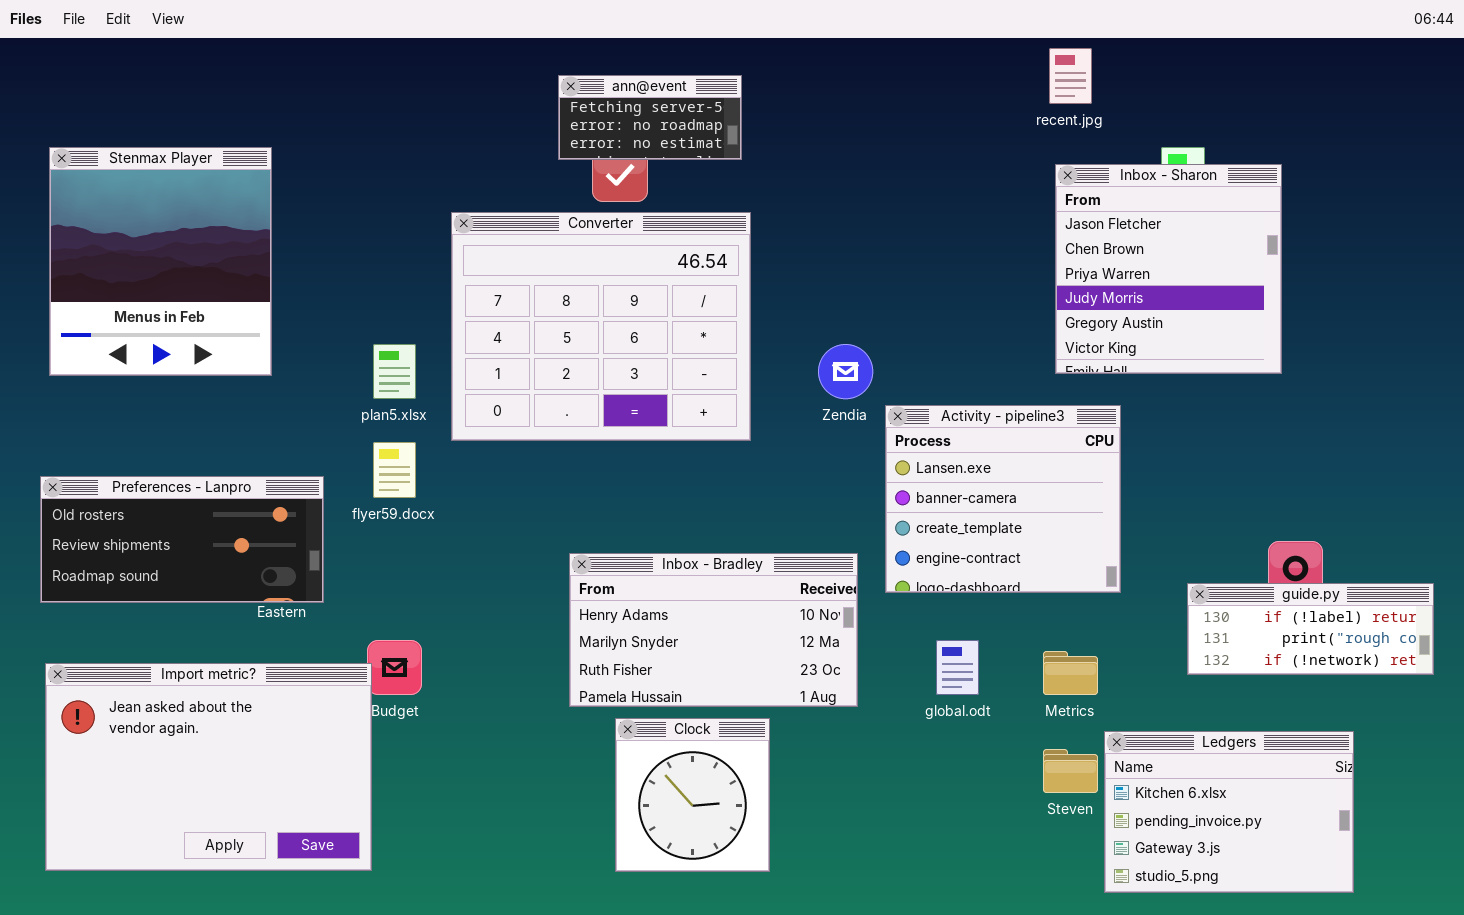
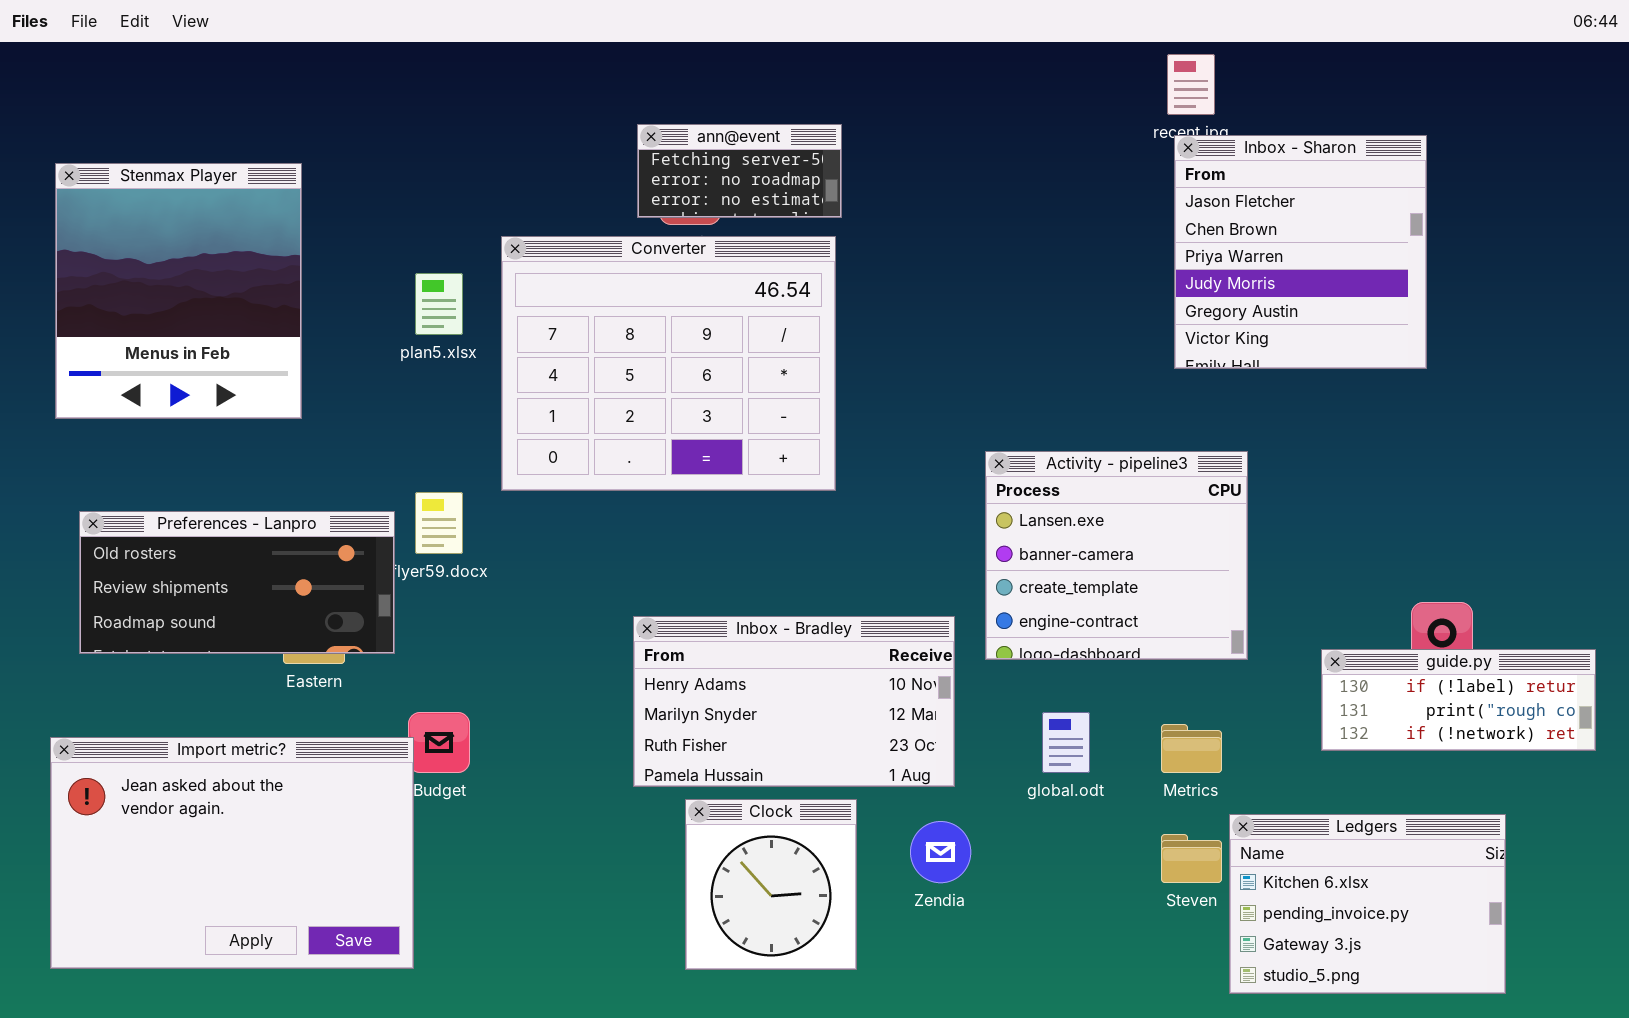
ann@event: [558,75,742,160] -> [637,124,842,218], moved
Inbox - Sharon: [1055,164,1282,374] -> [1174,135,1427,369], moved
plan5.xlsx: [373,344,416,399] -> [415,273,463,335], moved
Zendia: [818,344,873,399] -> [910,821,971,883], moved
Preferences - Lanpro: [40,476,324,603] -> [79,511,395,654], moved

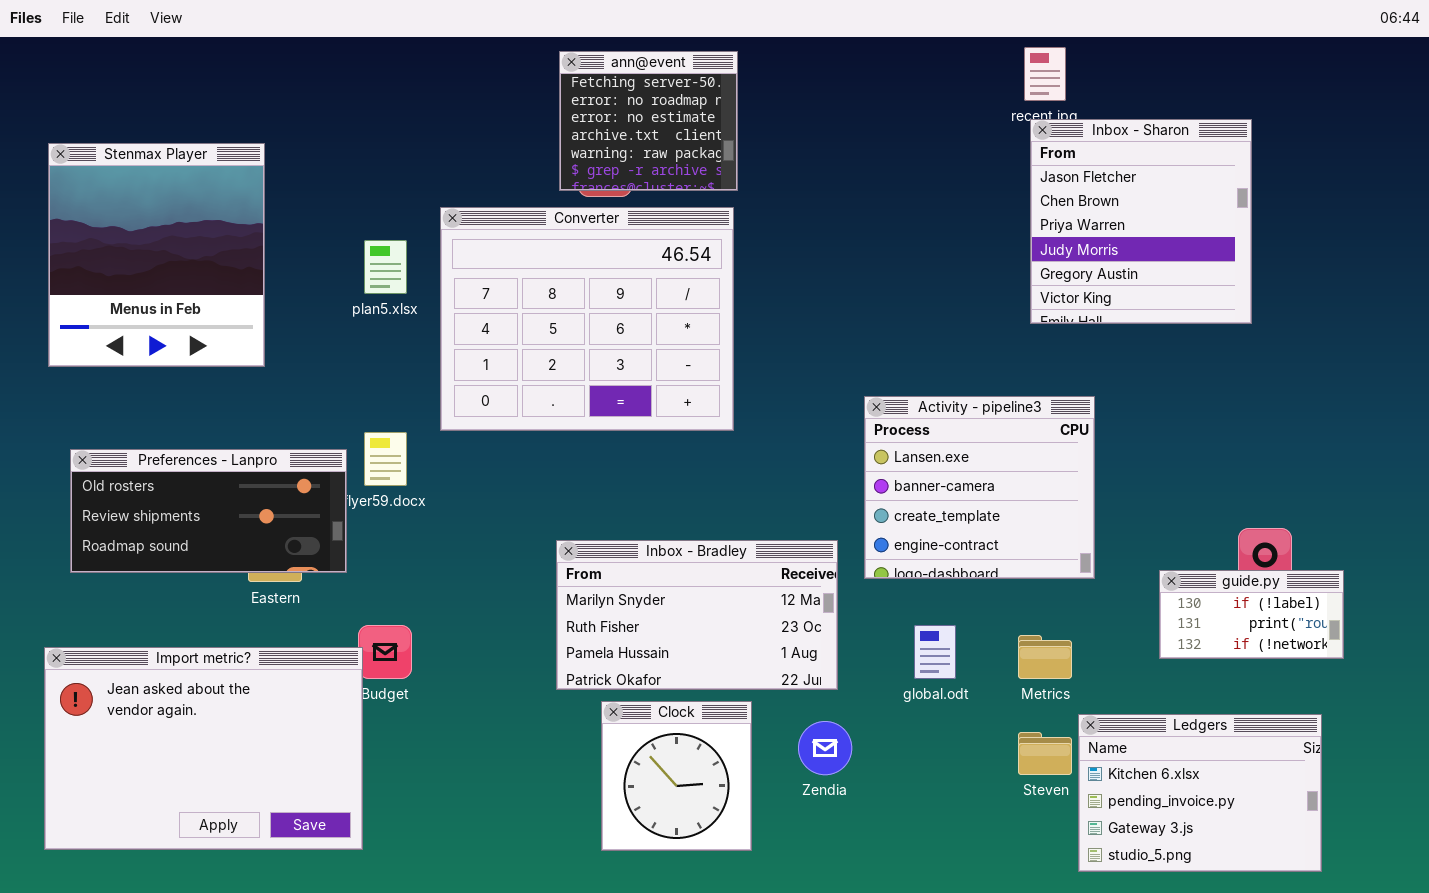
ann@event: [637,124,842,218] -> [559,51,738,191], resized
Inbox - Bradley: [633,616,955,787] -> [556,540,838,690], scrolled down 1 row
guide.py: [1321,649,1596,751] -> [1159,570,1344,659], resized

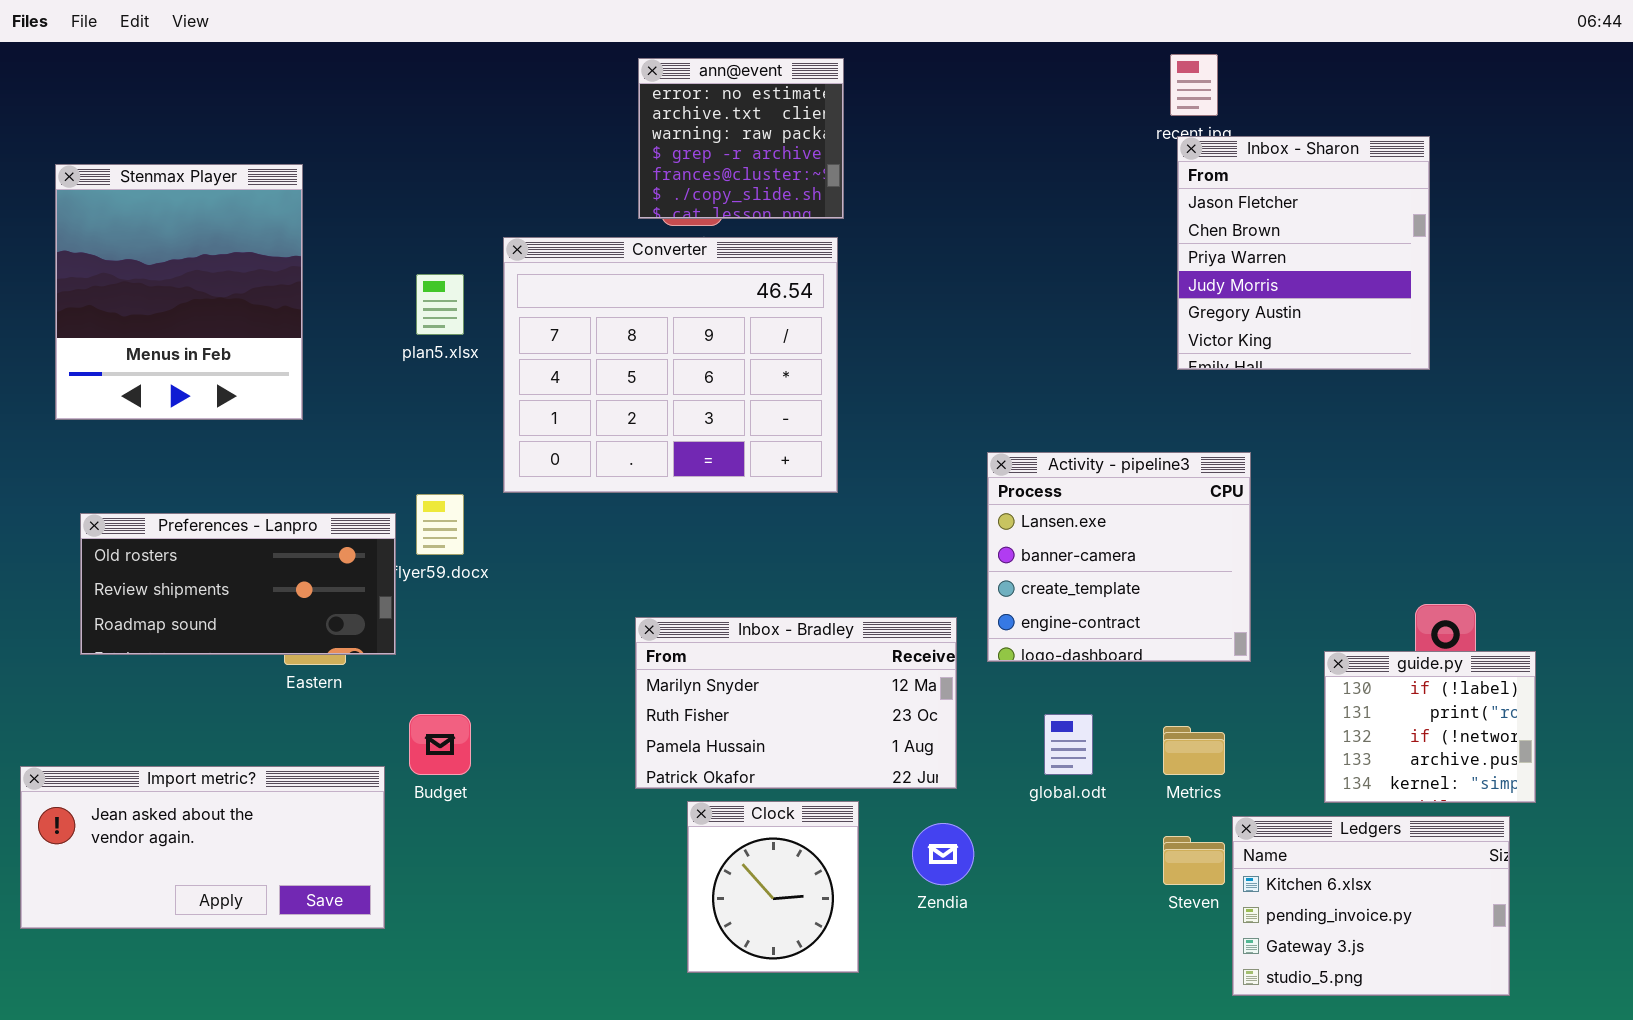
ann@event: [559,51,738,191] -> [638,58,844,219], scrolled down 2 rows
guide.py: [1159,570,1344,659] -> [1324,651,1536,803], resized
Import metric?: [44,647,363,850] -> [20,766,385,929], moved, resized

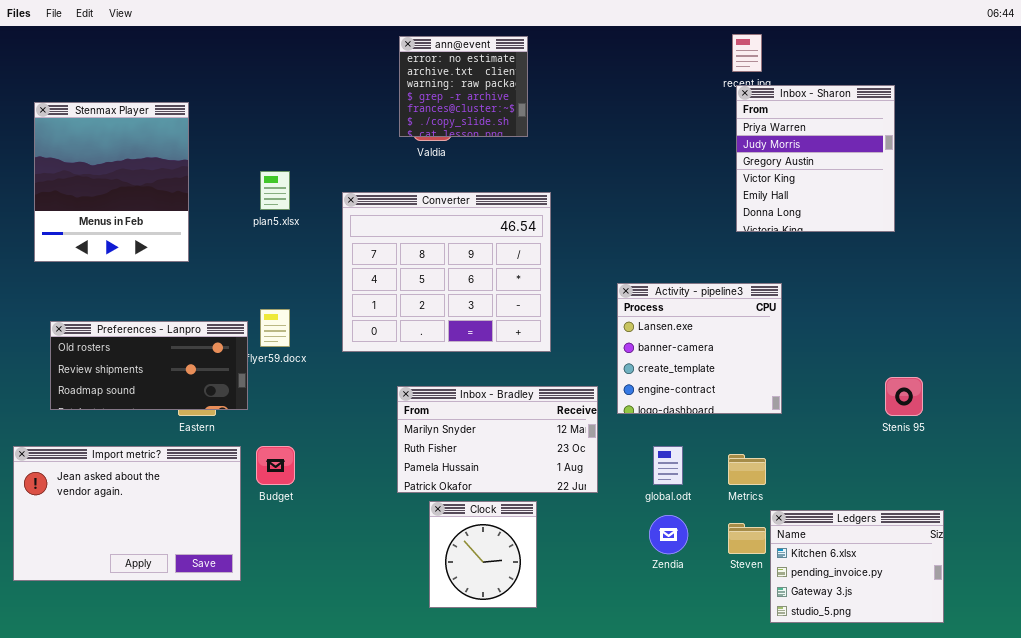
Inbox - Sharon: [1177,136,1430,370] -> [736,85,895,232], scrolled down 2 rows
Converter: [503,237,838,493] -> [342,192,551,352], moved
guide.py: [1324,651,1536,803] -> none, closed
Import metric?: [20,766,385,929] -> [13,446,241,581], resized
Zendia: [912,823,974,885] -> [649,515,688,554], moved

